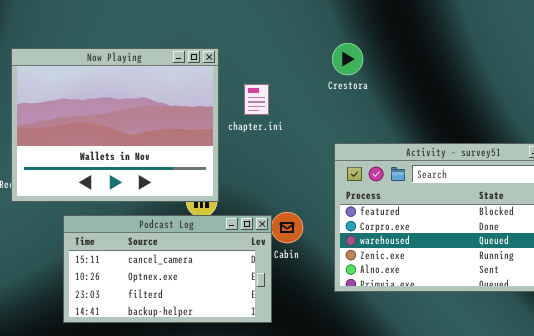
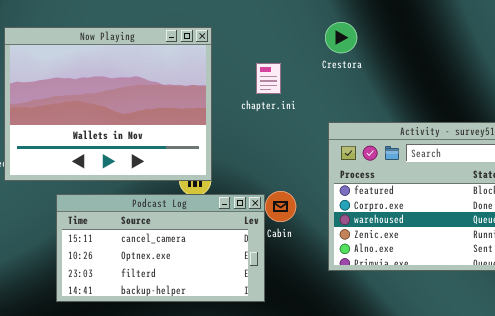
chapter.ini: [244,84,269,115] -> [256,63,281,94], moved

